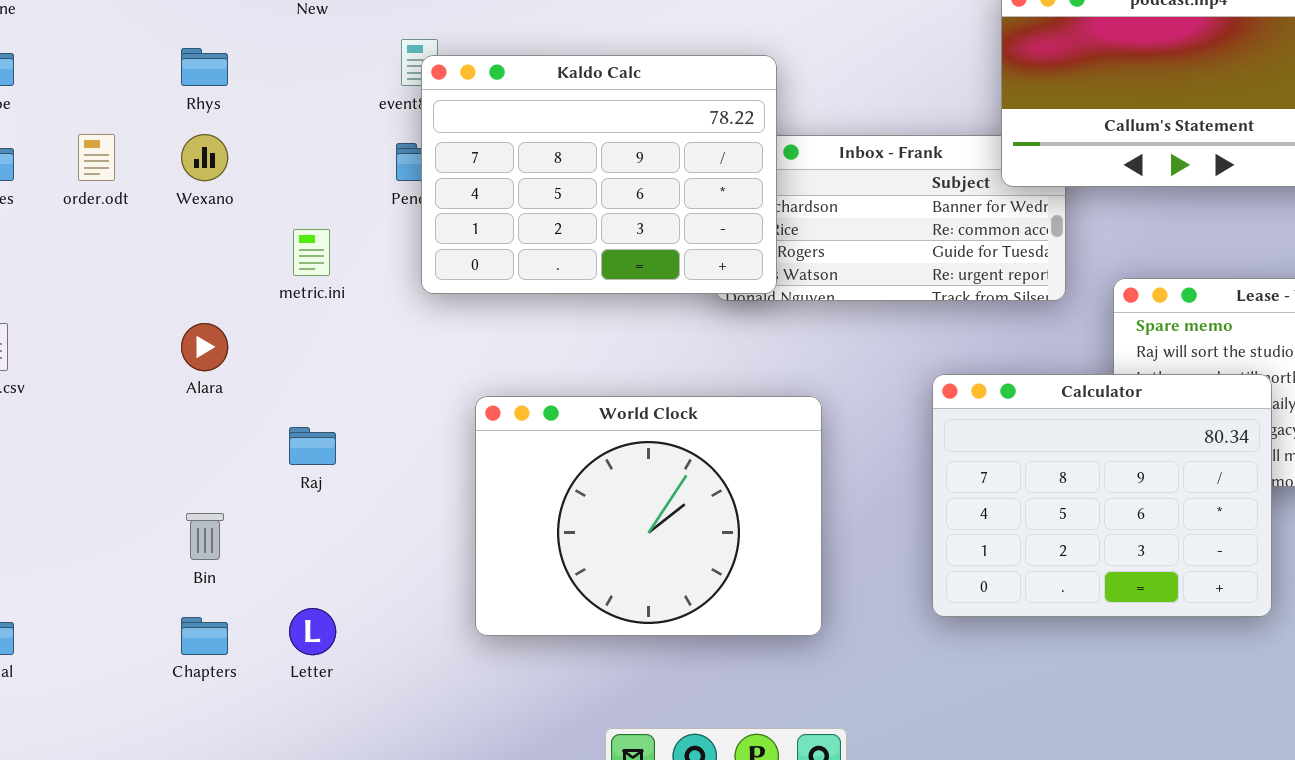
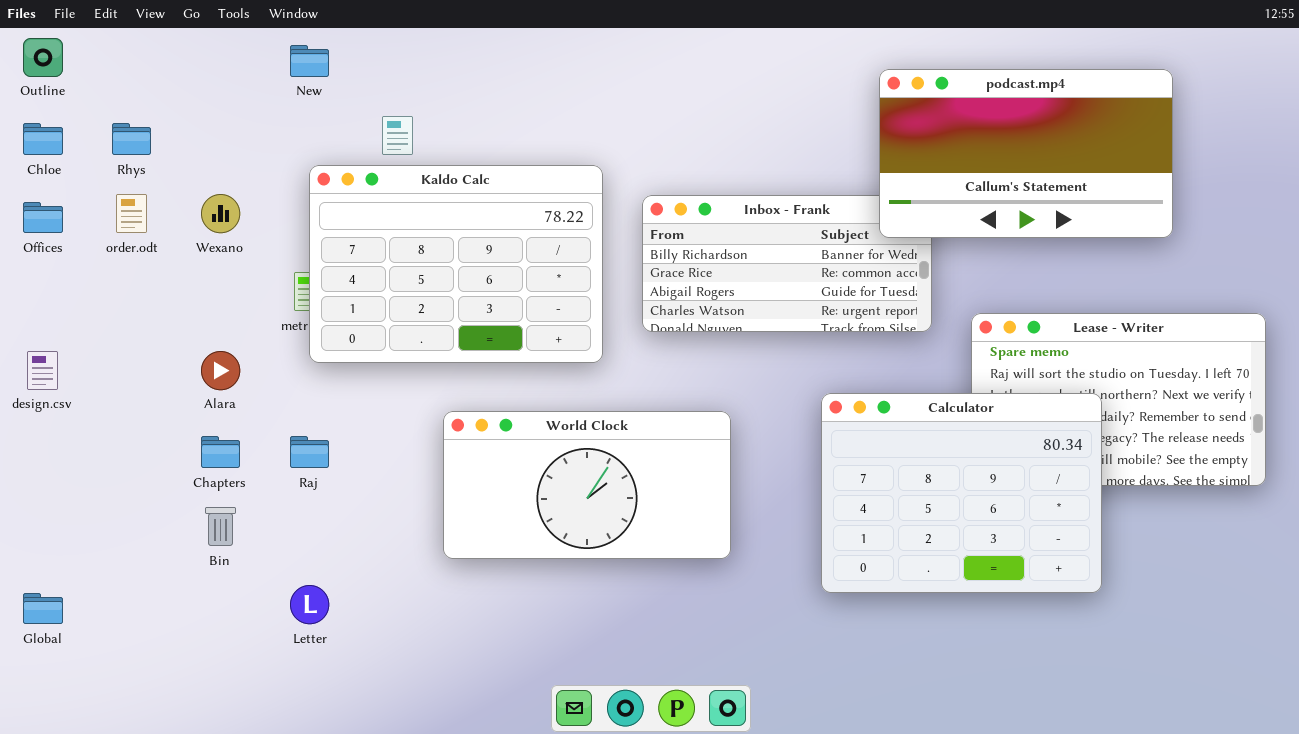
Rhys: [181,48,228,86] -> [112,123,151,155], moved
Kaldo Calc: [421,55,777,294] -> [309,165,603,363], moved
World Clock: [475,396,822,636] -> [443,411,731,559], resized
Chapters: [181,617,228,655] -> [201,436,240,468], moved

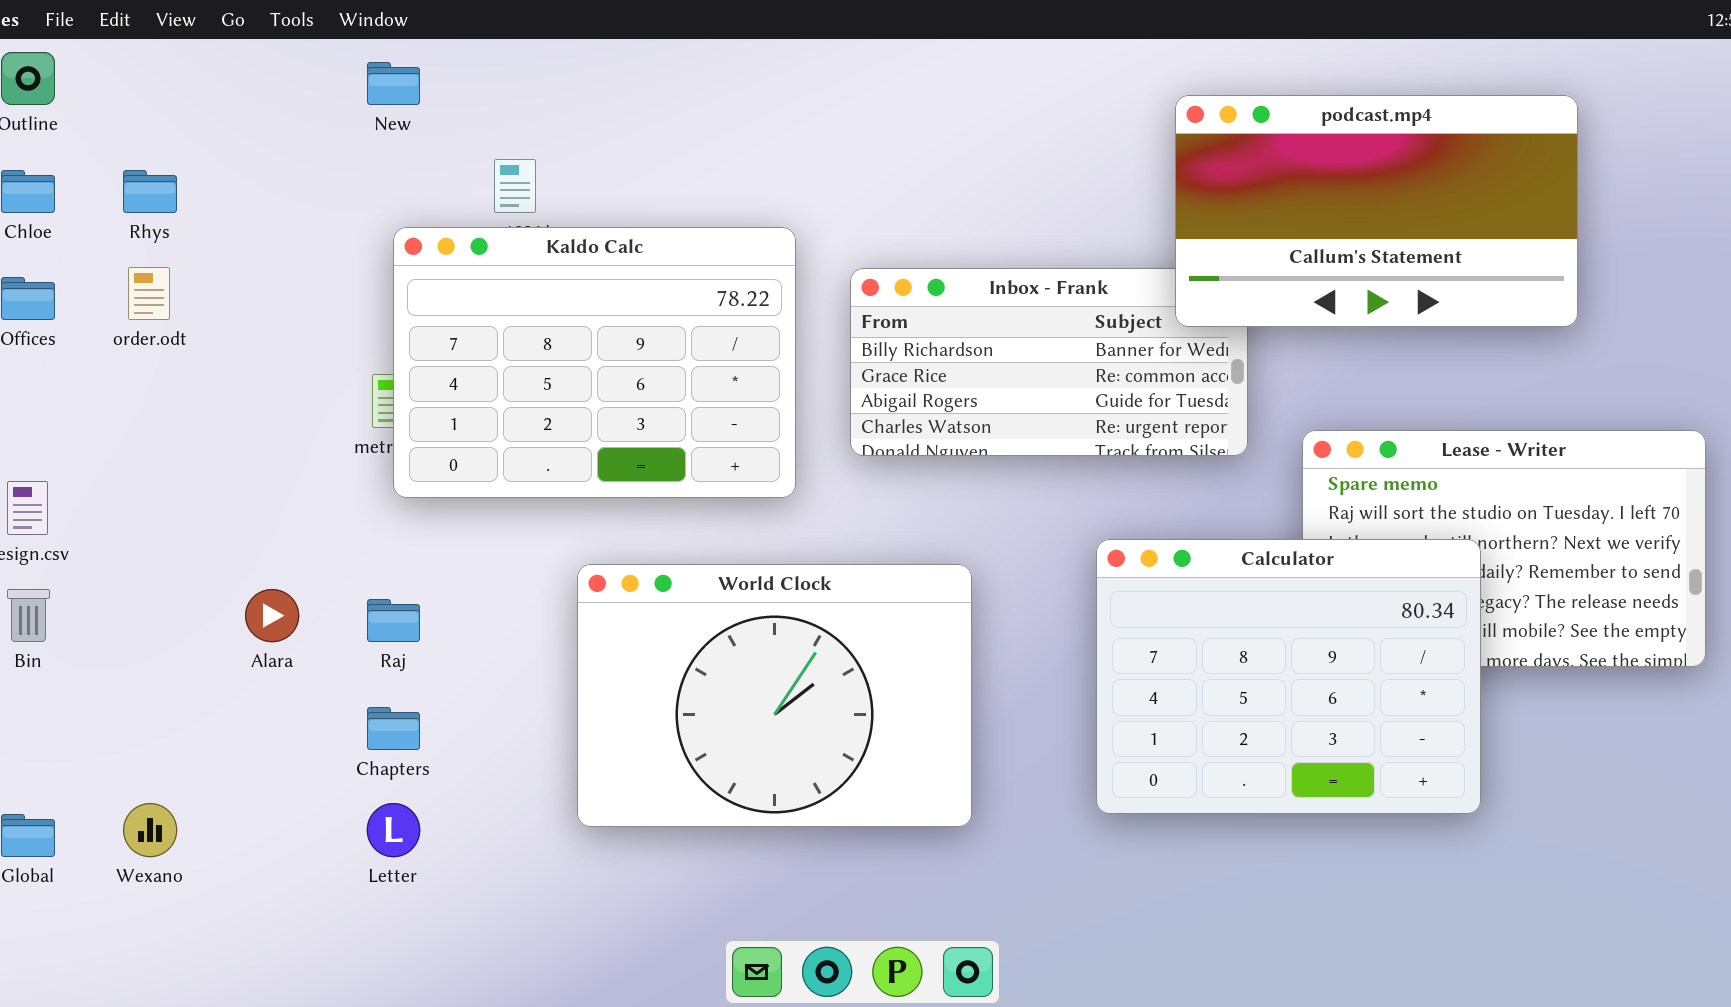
Wexano: [201,194,240,233] -> [123,803,177,857], moved
Alara: [201,351,240,390] -> [245,589,299,642], moved
World Clock: [443,411,731,559] -> [577,564,972,827], resized
Chapters: [201,436,240,468] -> [367,707,420,750], moved
Bin: [205,507,236,546] -> [7,589,50,642], moved

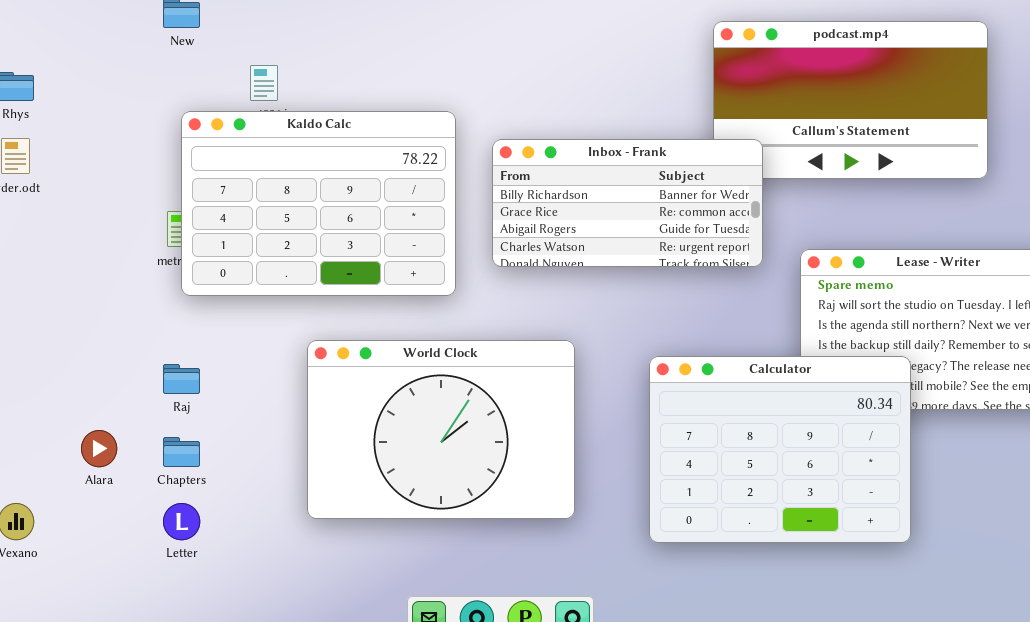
Inbox - Frank: [850,268,1248,456] -> [492,139,763,267], raised
Calculator: [1096,539,1481,814] -> [649,356,911,543], moved
Alara: [245,589,299,642] -> [81,430,117,467], moved

